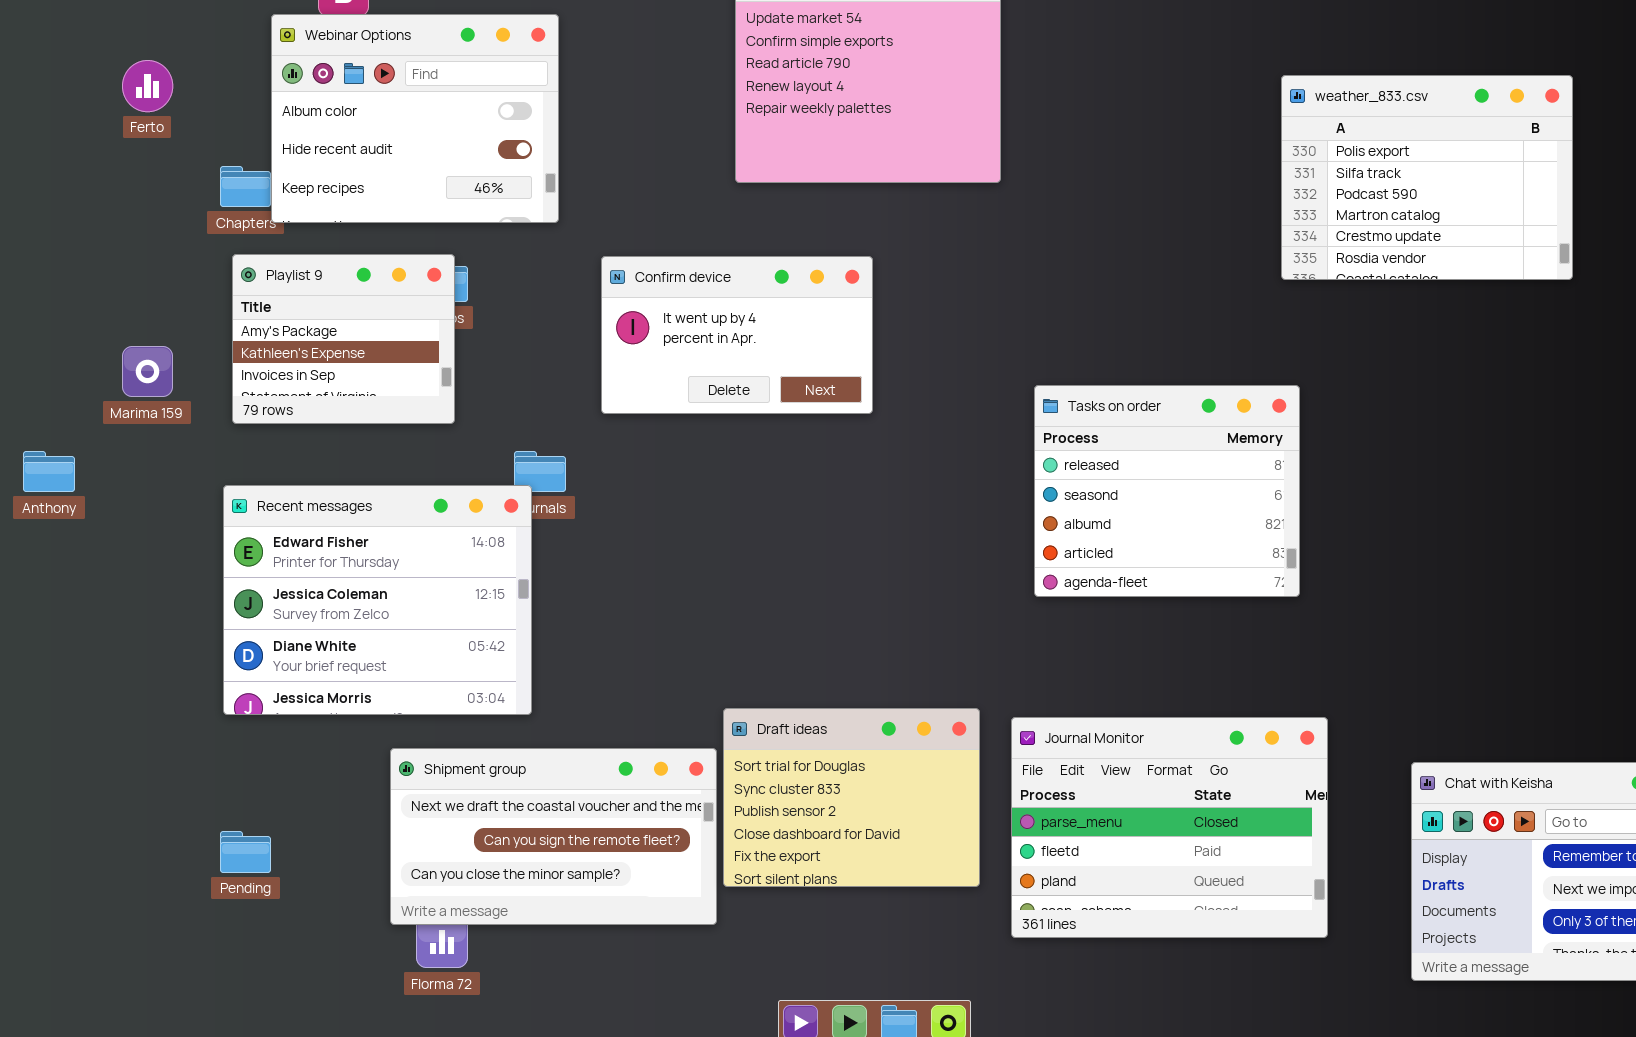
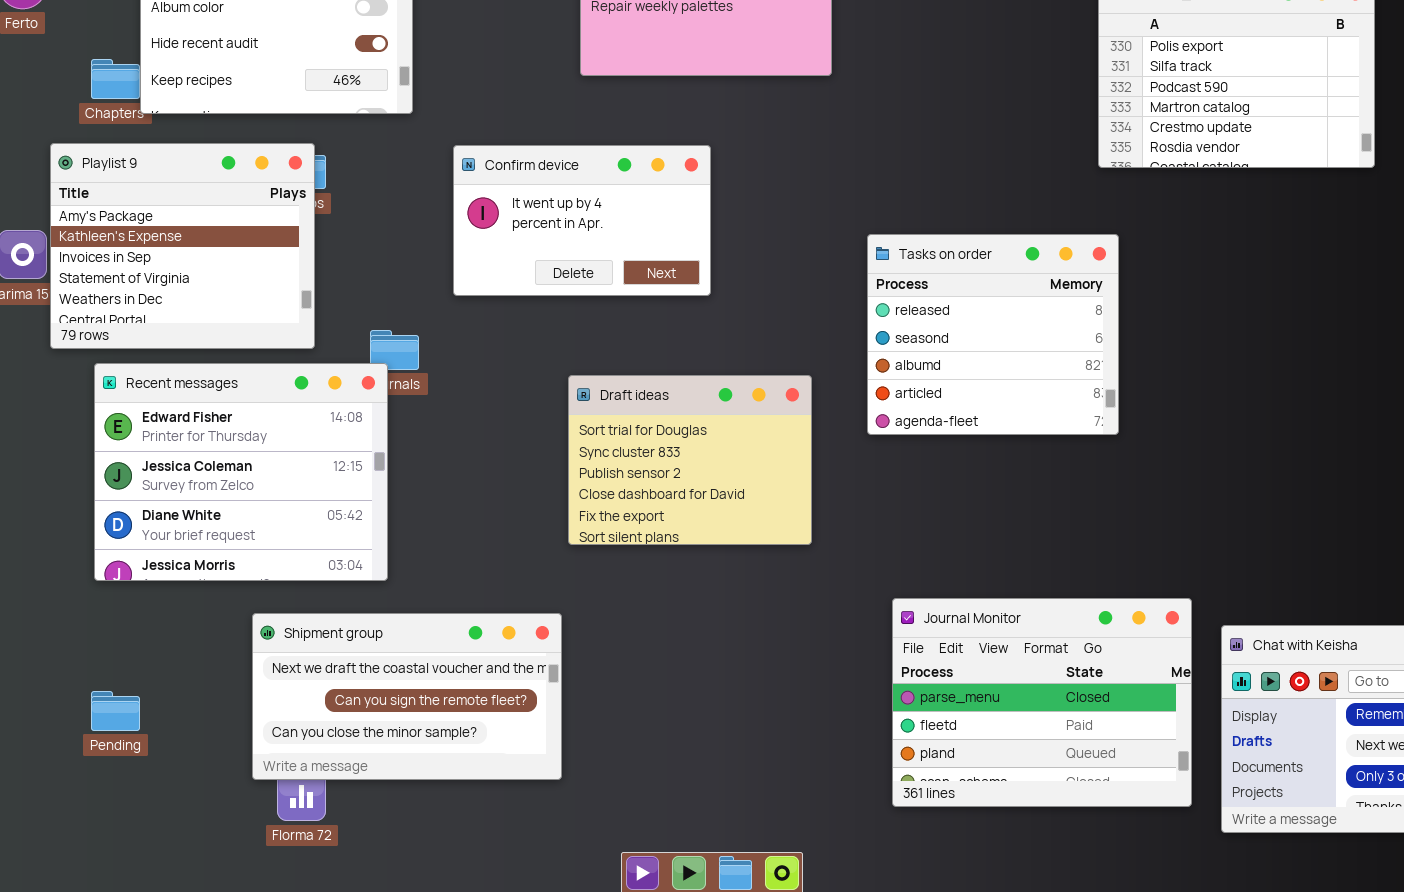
Playlist 9: [232,254,455,424] -> [50,143,315,349], resized
Tasks on order: [1034,385,1300,597] -> [867,234,1119,435], moved
Draft ideas: [723,708,980,887] -> [568,375,812,545], moved
Journal Monitor: [1011,717,1328,938] -> [892,598,1192,807], moved

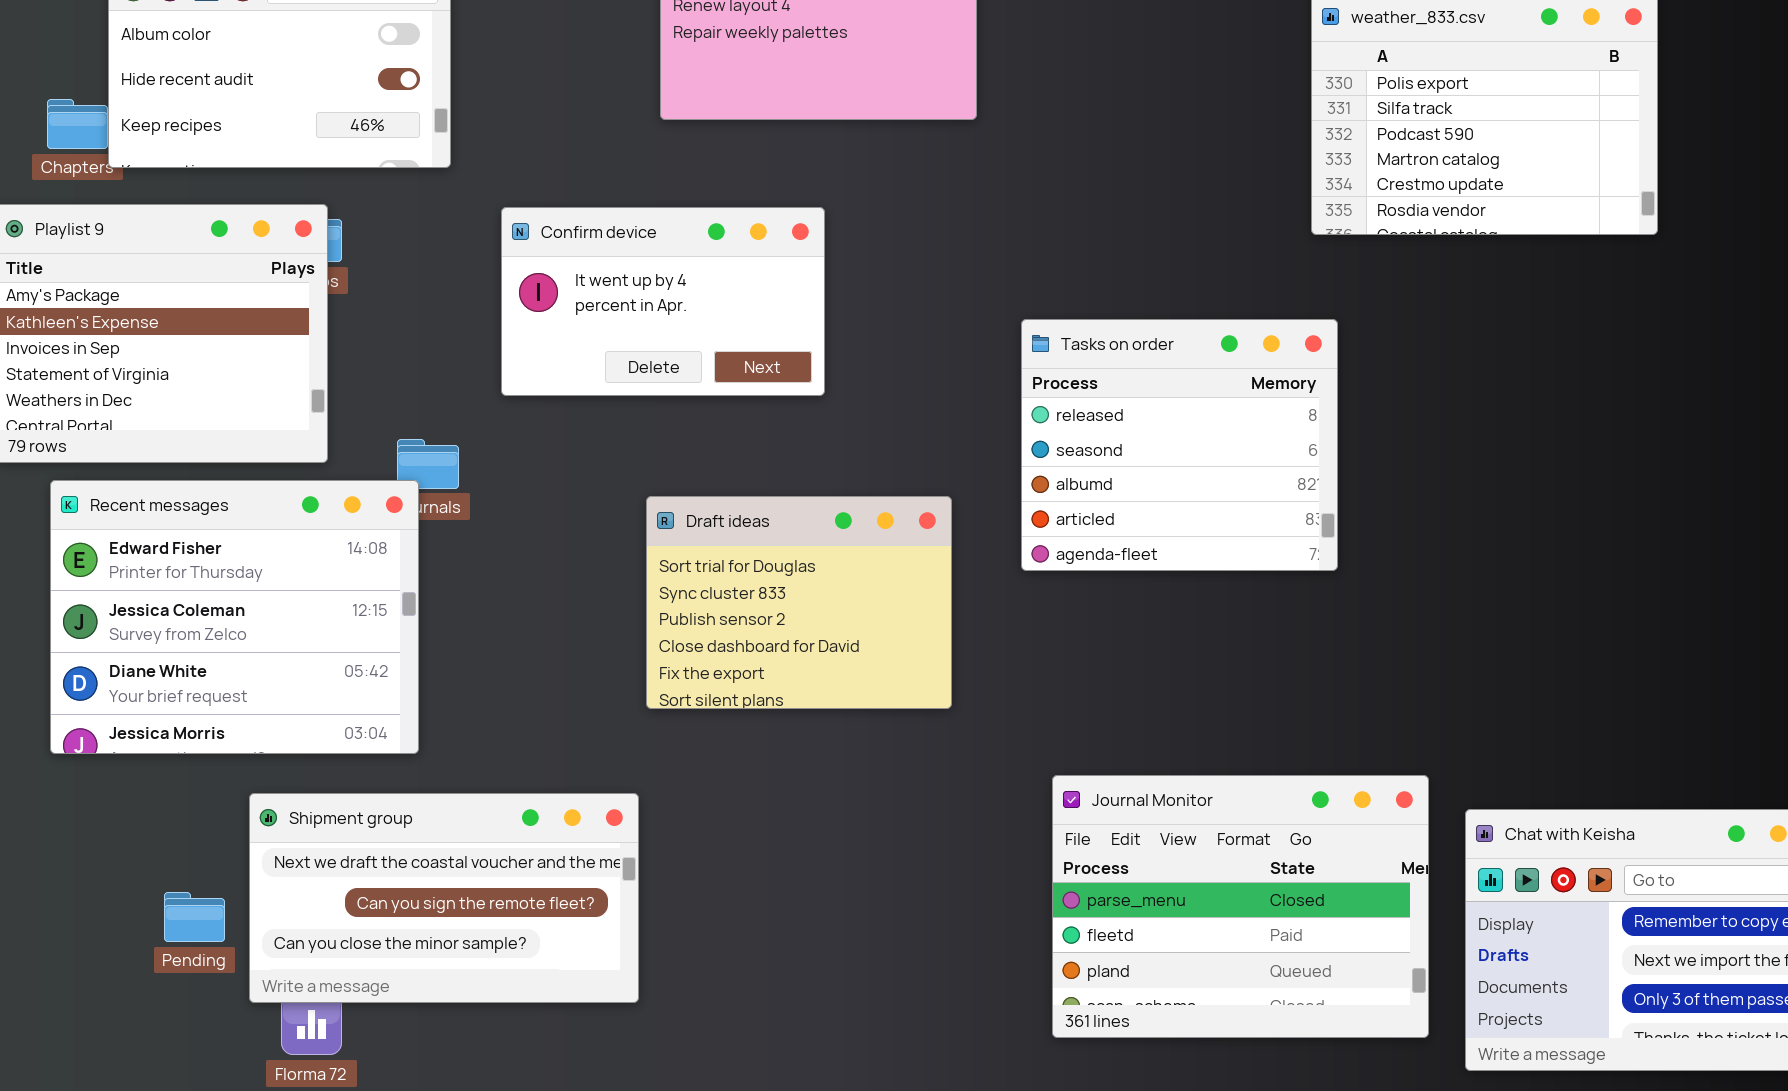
Pending: [91,691,140,731] -> [164,892,225,942], moved

